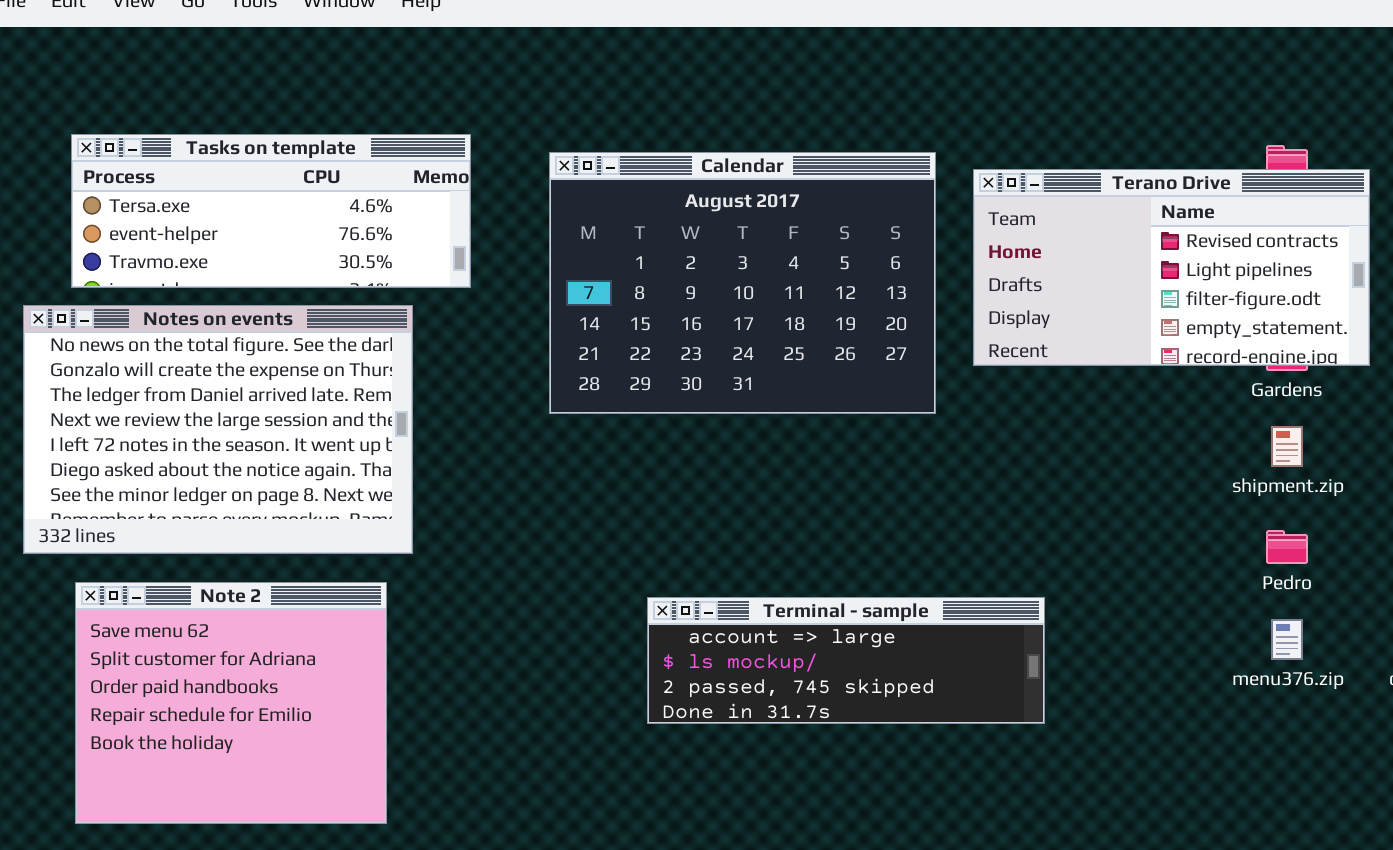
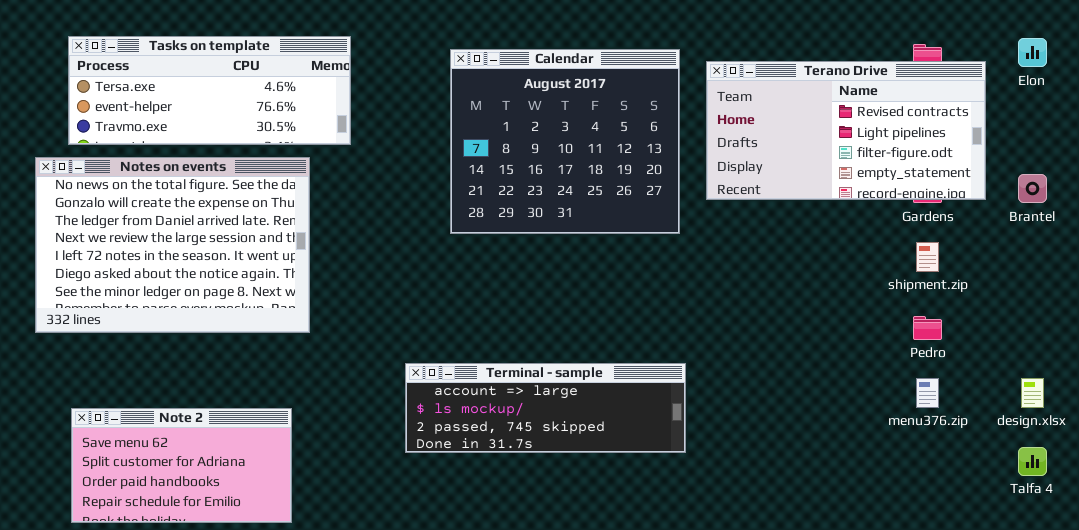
Calendar: [549,152,936,414] -> [450,49,680,234], resized
Note 2: [75,582,387,824] -> [71,408,292,523], resized
Terminal - sample: [647,597,1045,724] -> [405,363,686,453], moved

